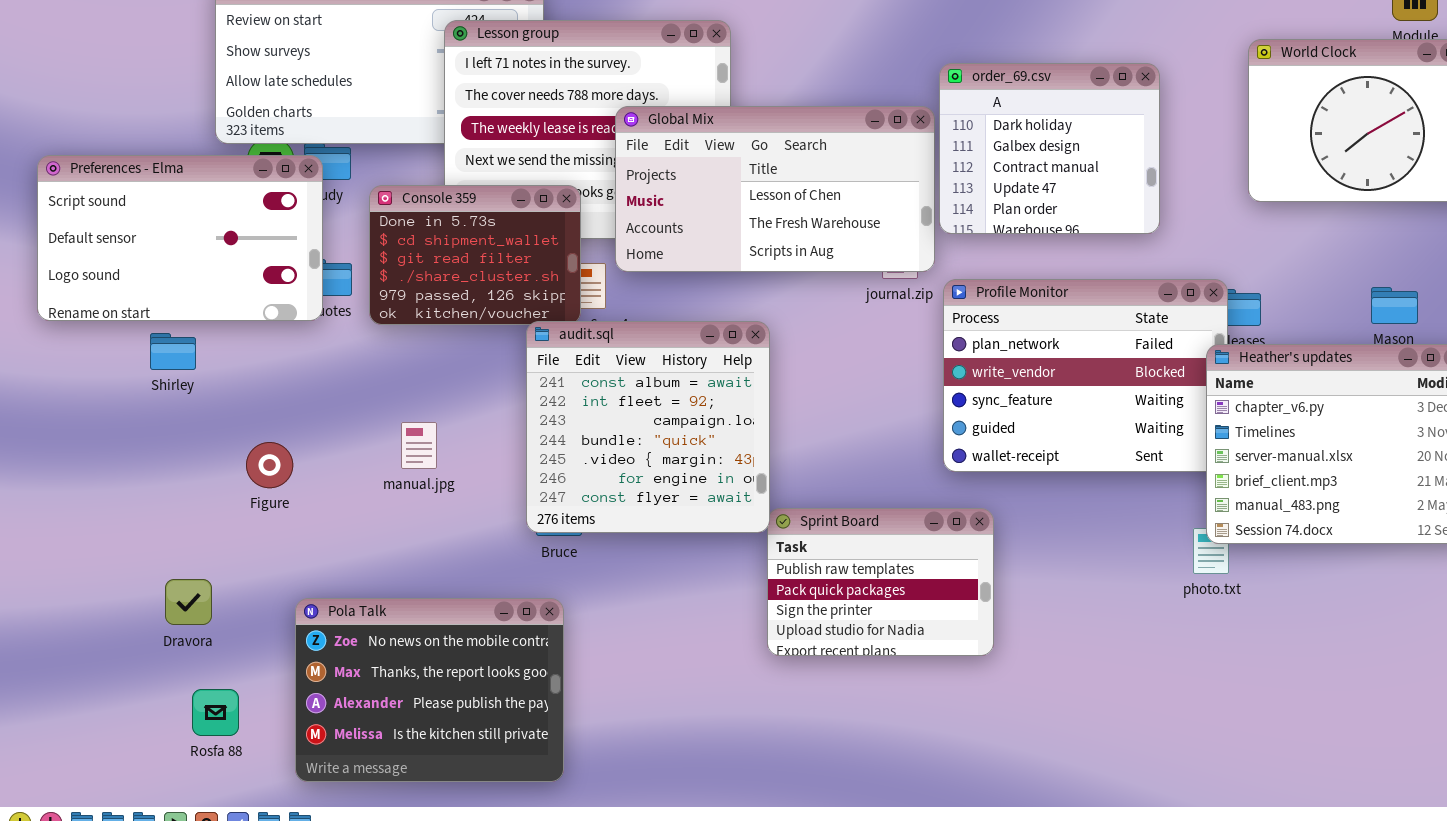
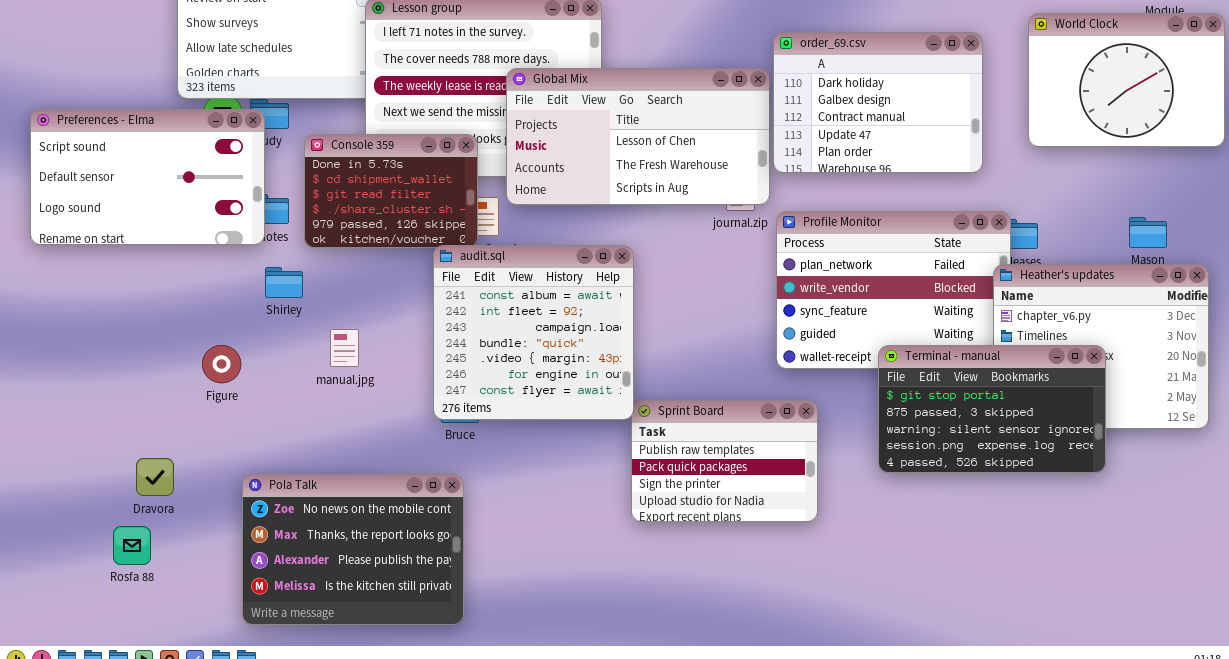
order_69.csv: [939,63,1160,234] -> [773,32,983,173], resized
Shirley: [150,333,196,370] -> [265,267,303,298], moved
Terminal - manual: none -> [878,345,1106,473], opened
Rosfa 88: [192,689,239,736] -> [113,526,151,565], moved

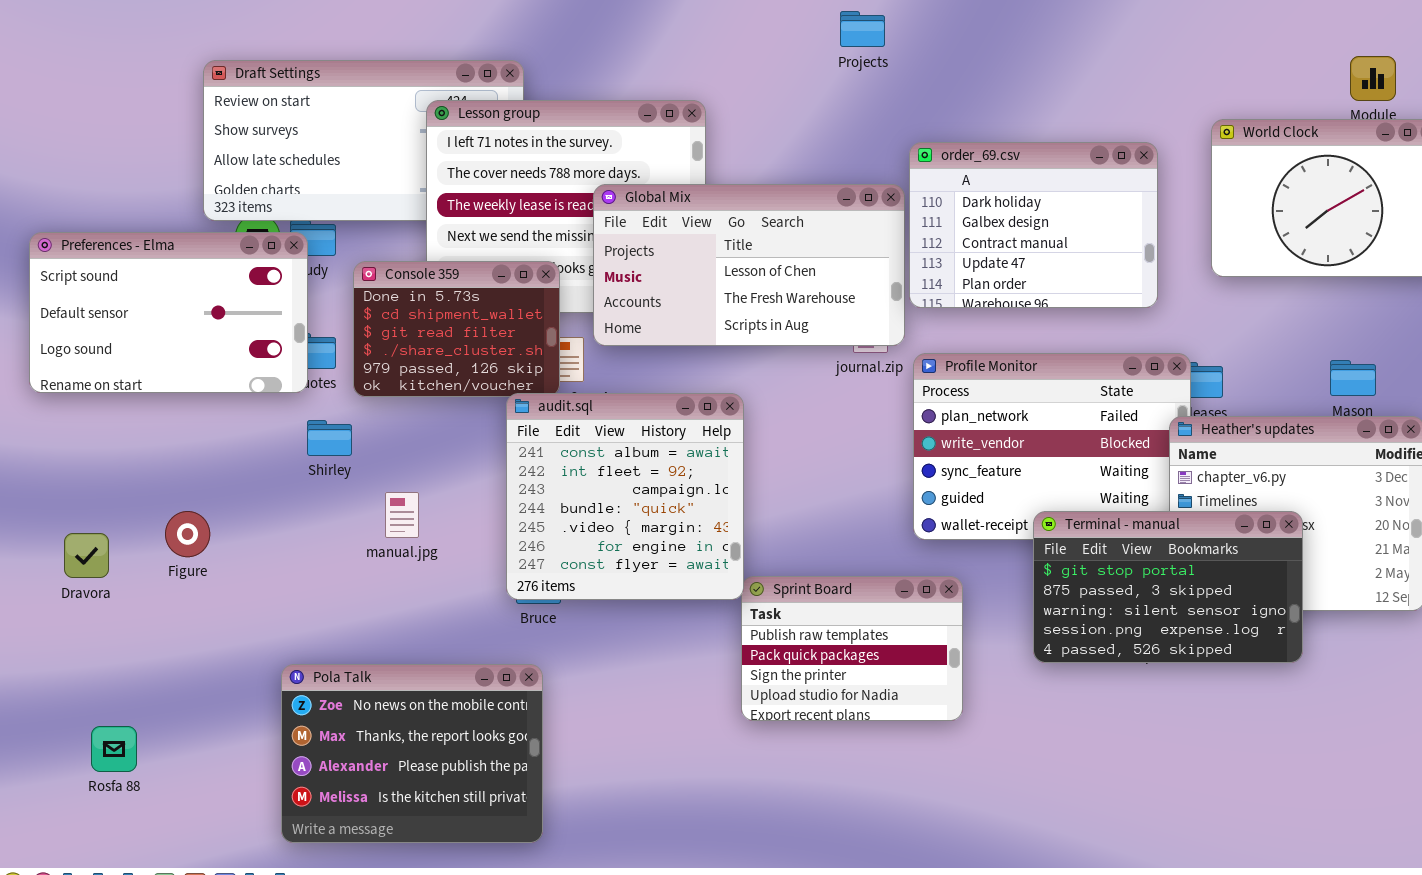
Figure: [202,345,241,383] -> [165,511,210,557], moved
Dravora: [136,458,174,496] -> [64,533,109,578], moved
Rosfa 88: [113,526,151,565] -> [91,726,137,772], moved

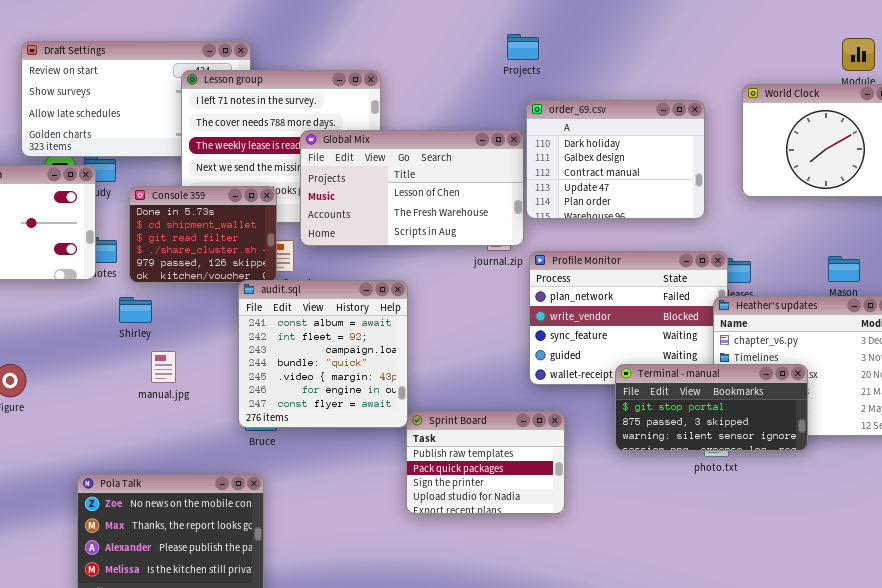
Projects: [840,11,885,47] -> [507,34,539,60], moved
Shirley: [307,420,352,456] -> [119,297,152,323], moved
Terminal - manual: [1033,511,1303,663] -> [615,364,808,451], resized

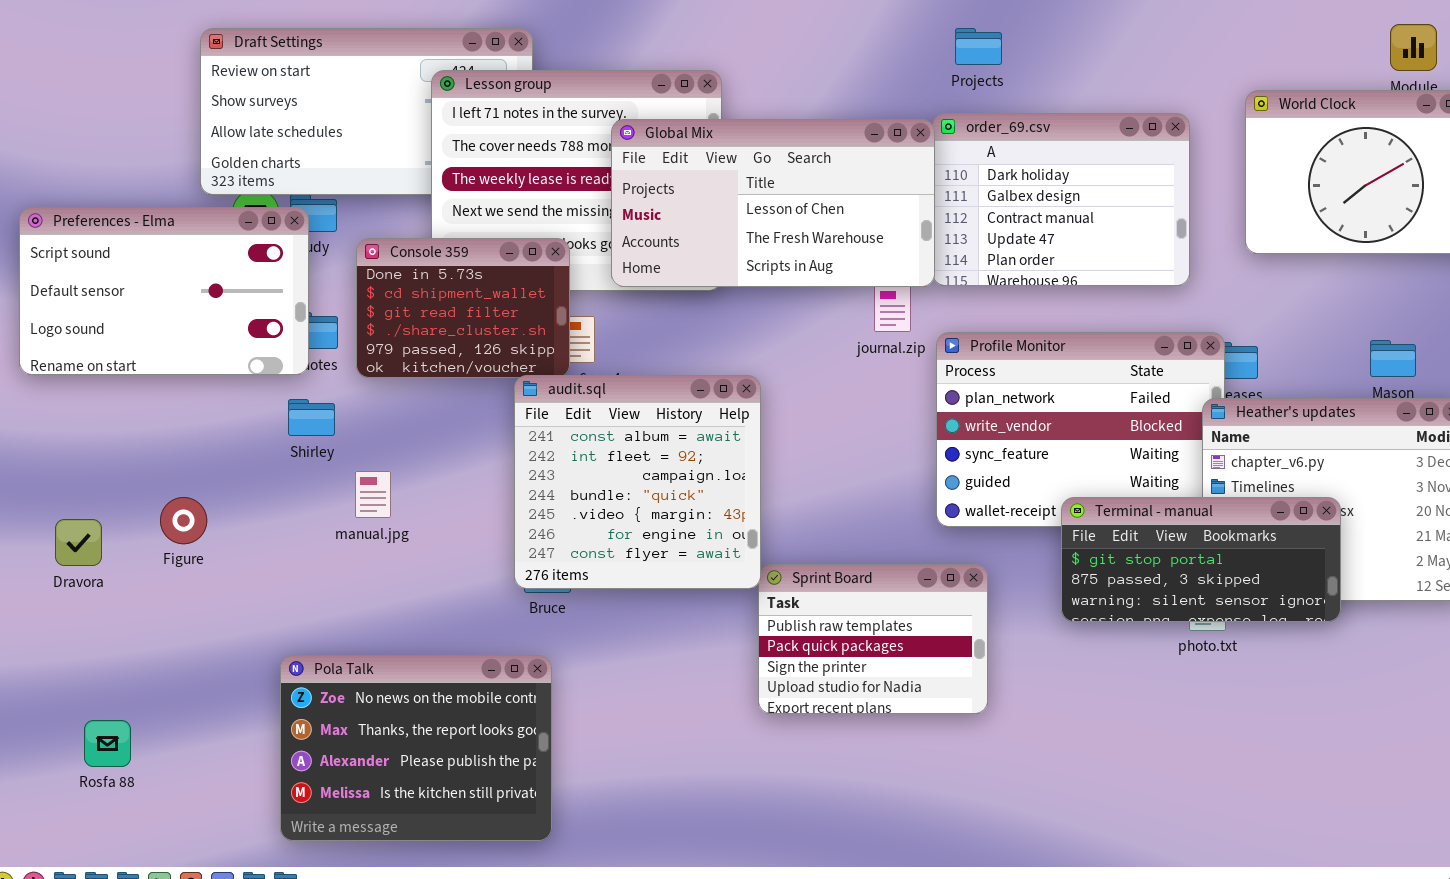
Projects: [507,34,539,60] -> [955,28,1002,65], moved
Global Mix: [300,130,524,246] -> [611,119,935,287], moved
Shirley: [119,297,152,323] -> [288,399,335,436], moved
manual.jpg: [151,351,176,383] -> [355,471,391,518], moved

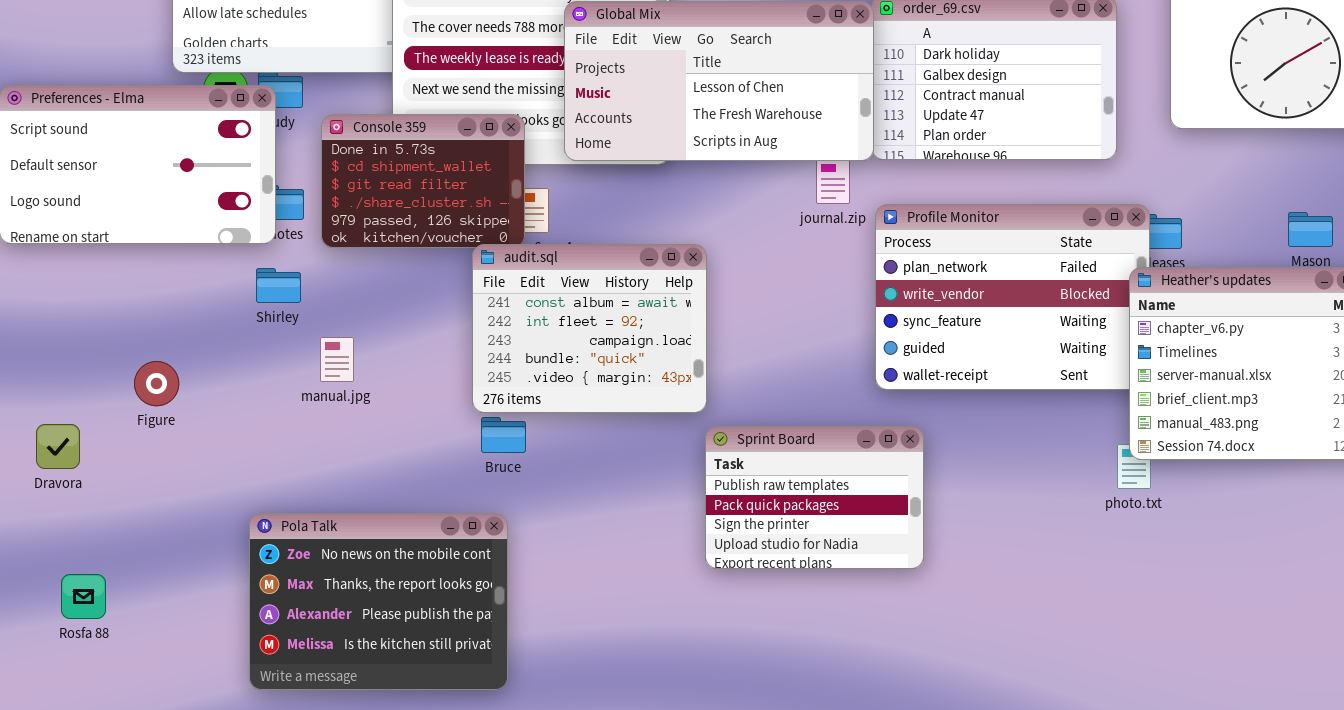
audit.sql: [514,375,761,589] -> [472,244,707,413], resized
Terminal - manual: [1061,497,1341,622] -> none, closed
Dravora: [55,519,102,566] -> [36,424,80,469], moved

